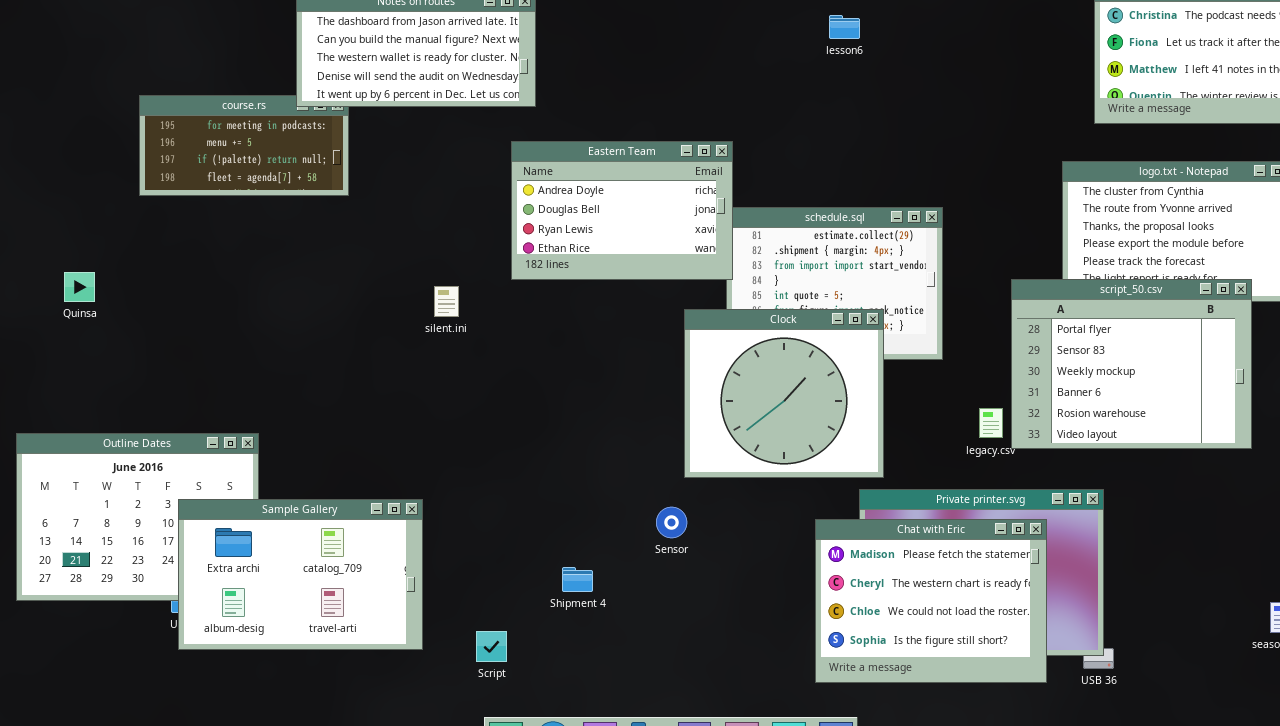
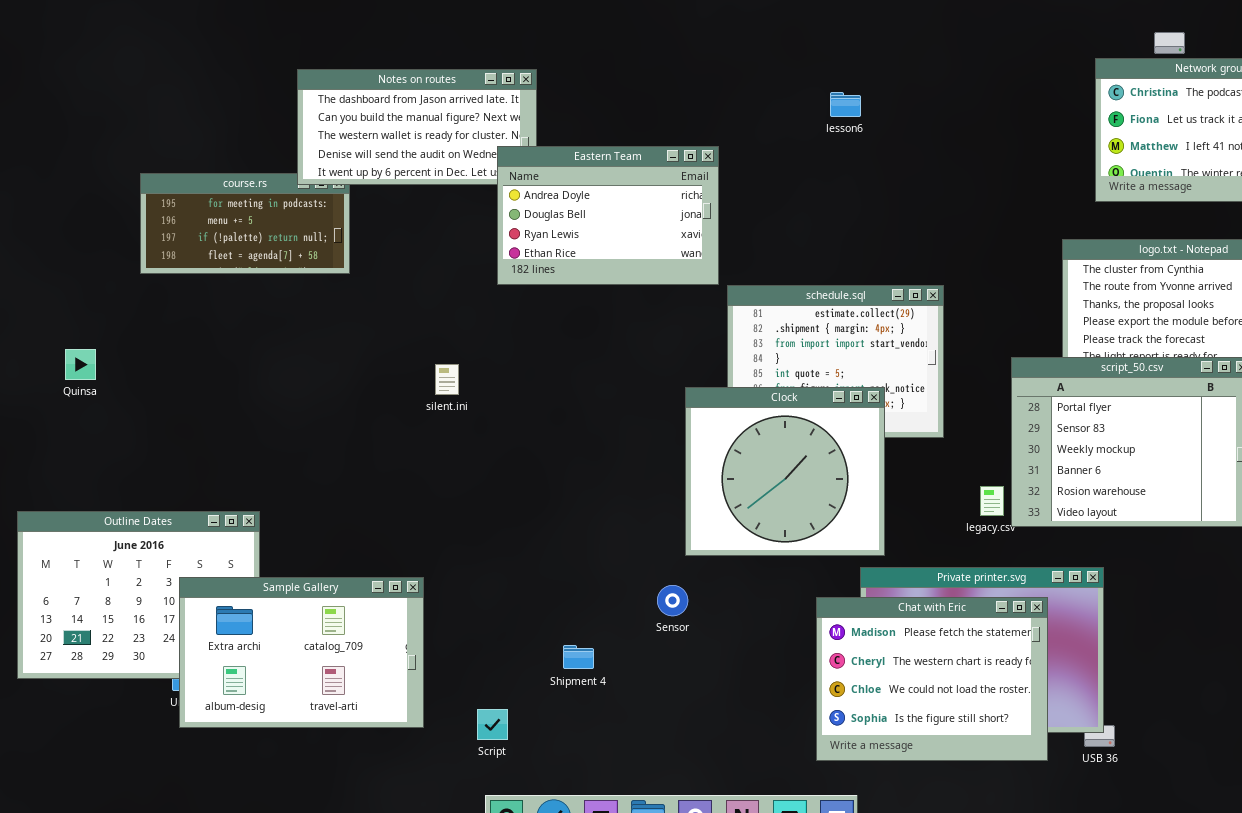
Eastern Team: [511,141,733,280] -> [497,146,719,285], moved

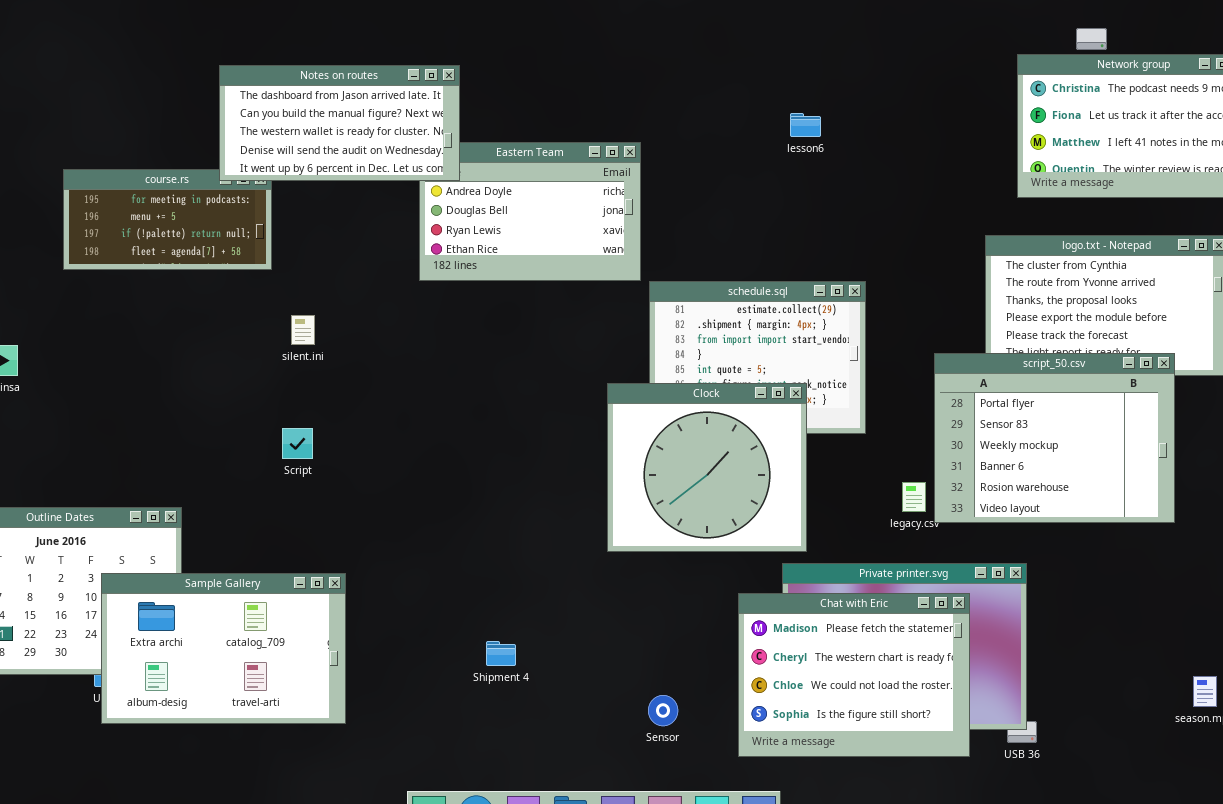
Notes on routes: [297,69,537,185] -> [219,65,460,181], raised
lesson6: [830,92,861,117] -> [790,113,821,137], moved
silent.ini: [435,364,459,395] -> [291,315,315,345], moved
Sensor: [657,585,688,616] -> [648,695,678,726], moved
Script: [477,709,508,740] -> [282,428,313,459], moved

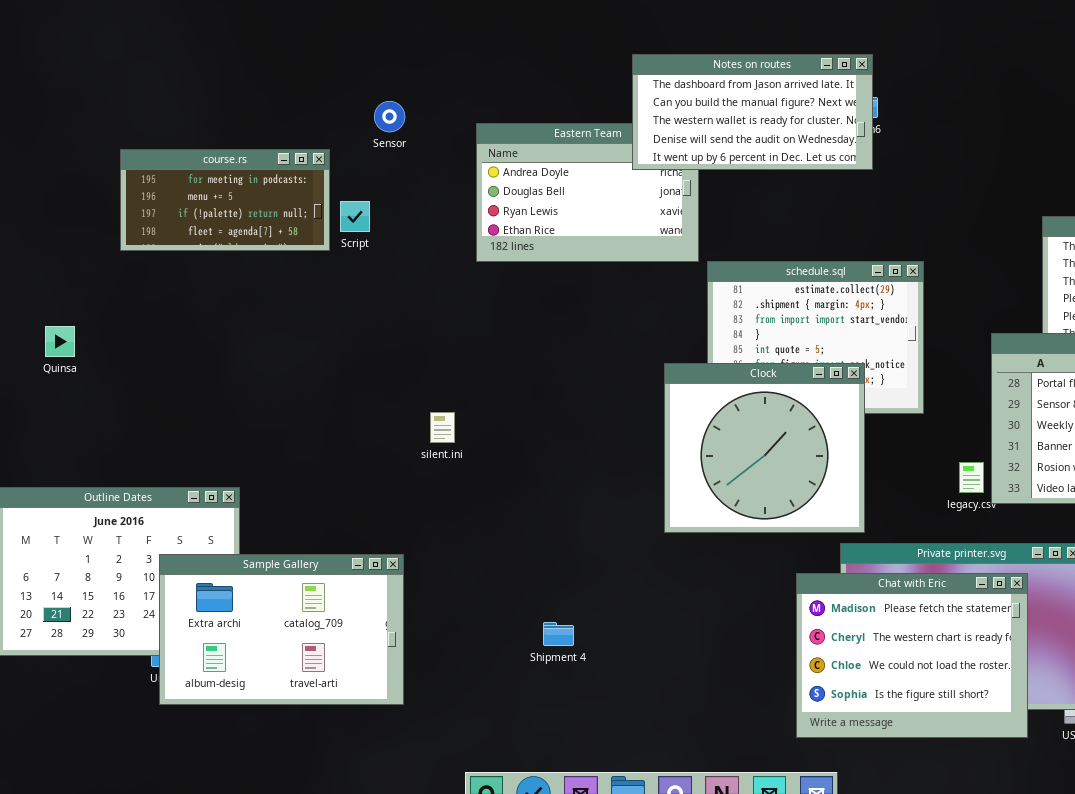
Notes on routes: [219,65,460,181] -> [632,54,873,170], moved
silent.ini: [291,315,315,345] -> [430,412,455,443], moved
Script: [282,428,313,459] -> [340,201,370,232], moved
Sensor: [648,695,678,726] -> [374,101,405,132], moved

